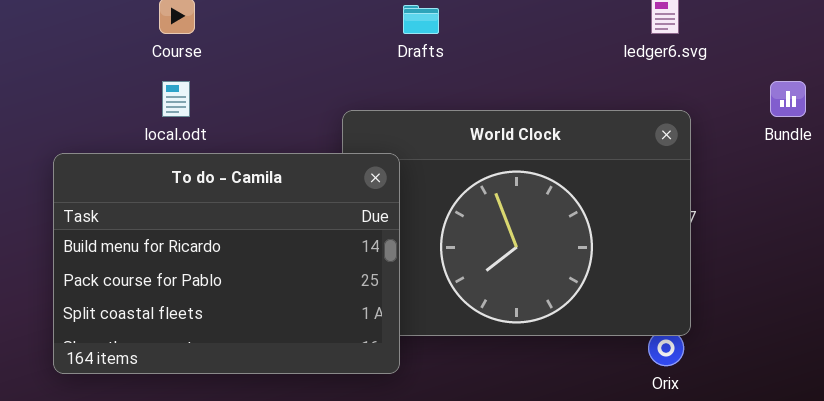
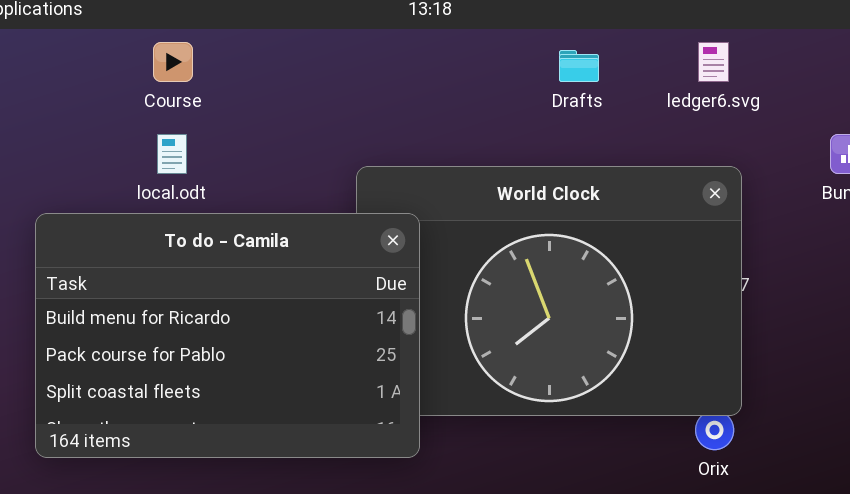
Drafts: [403,5,439,34] -> [559,50,599,82], moved

